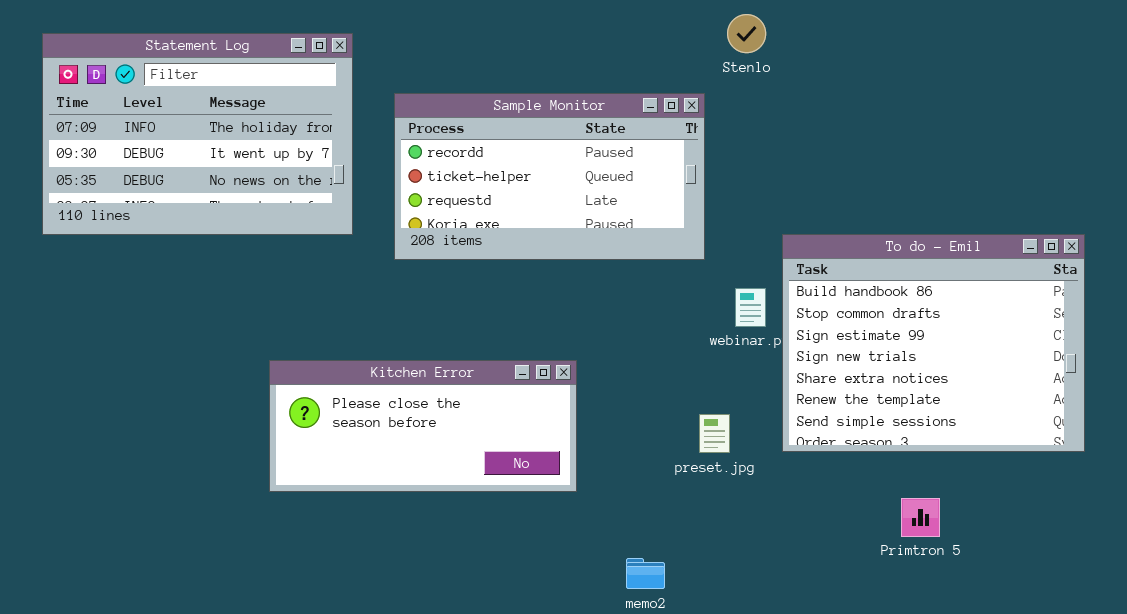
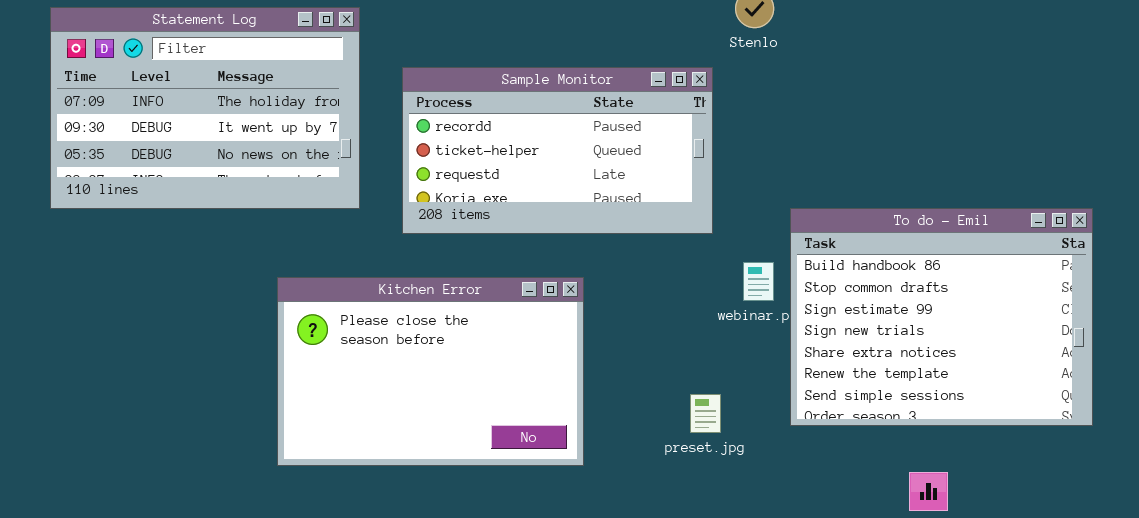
Kitchen Error: [269,360,577,492] -> [277,277,584,466], resized
preset.jpg: [699,414,730,453] -> [690,394,721,433], moved

